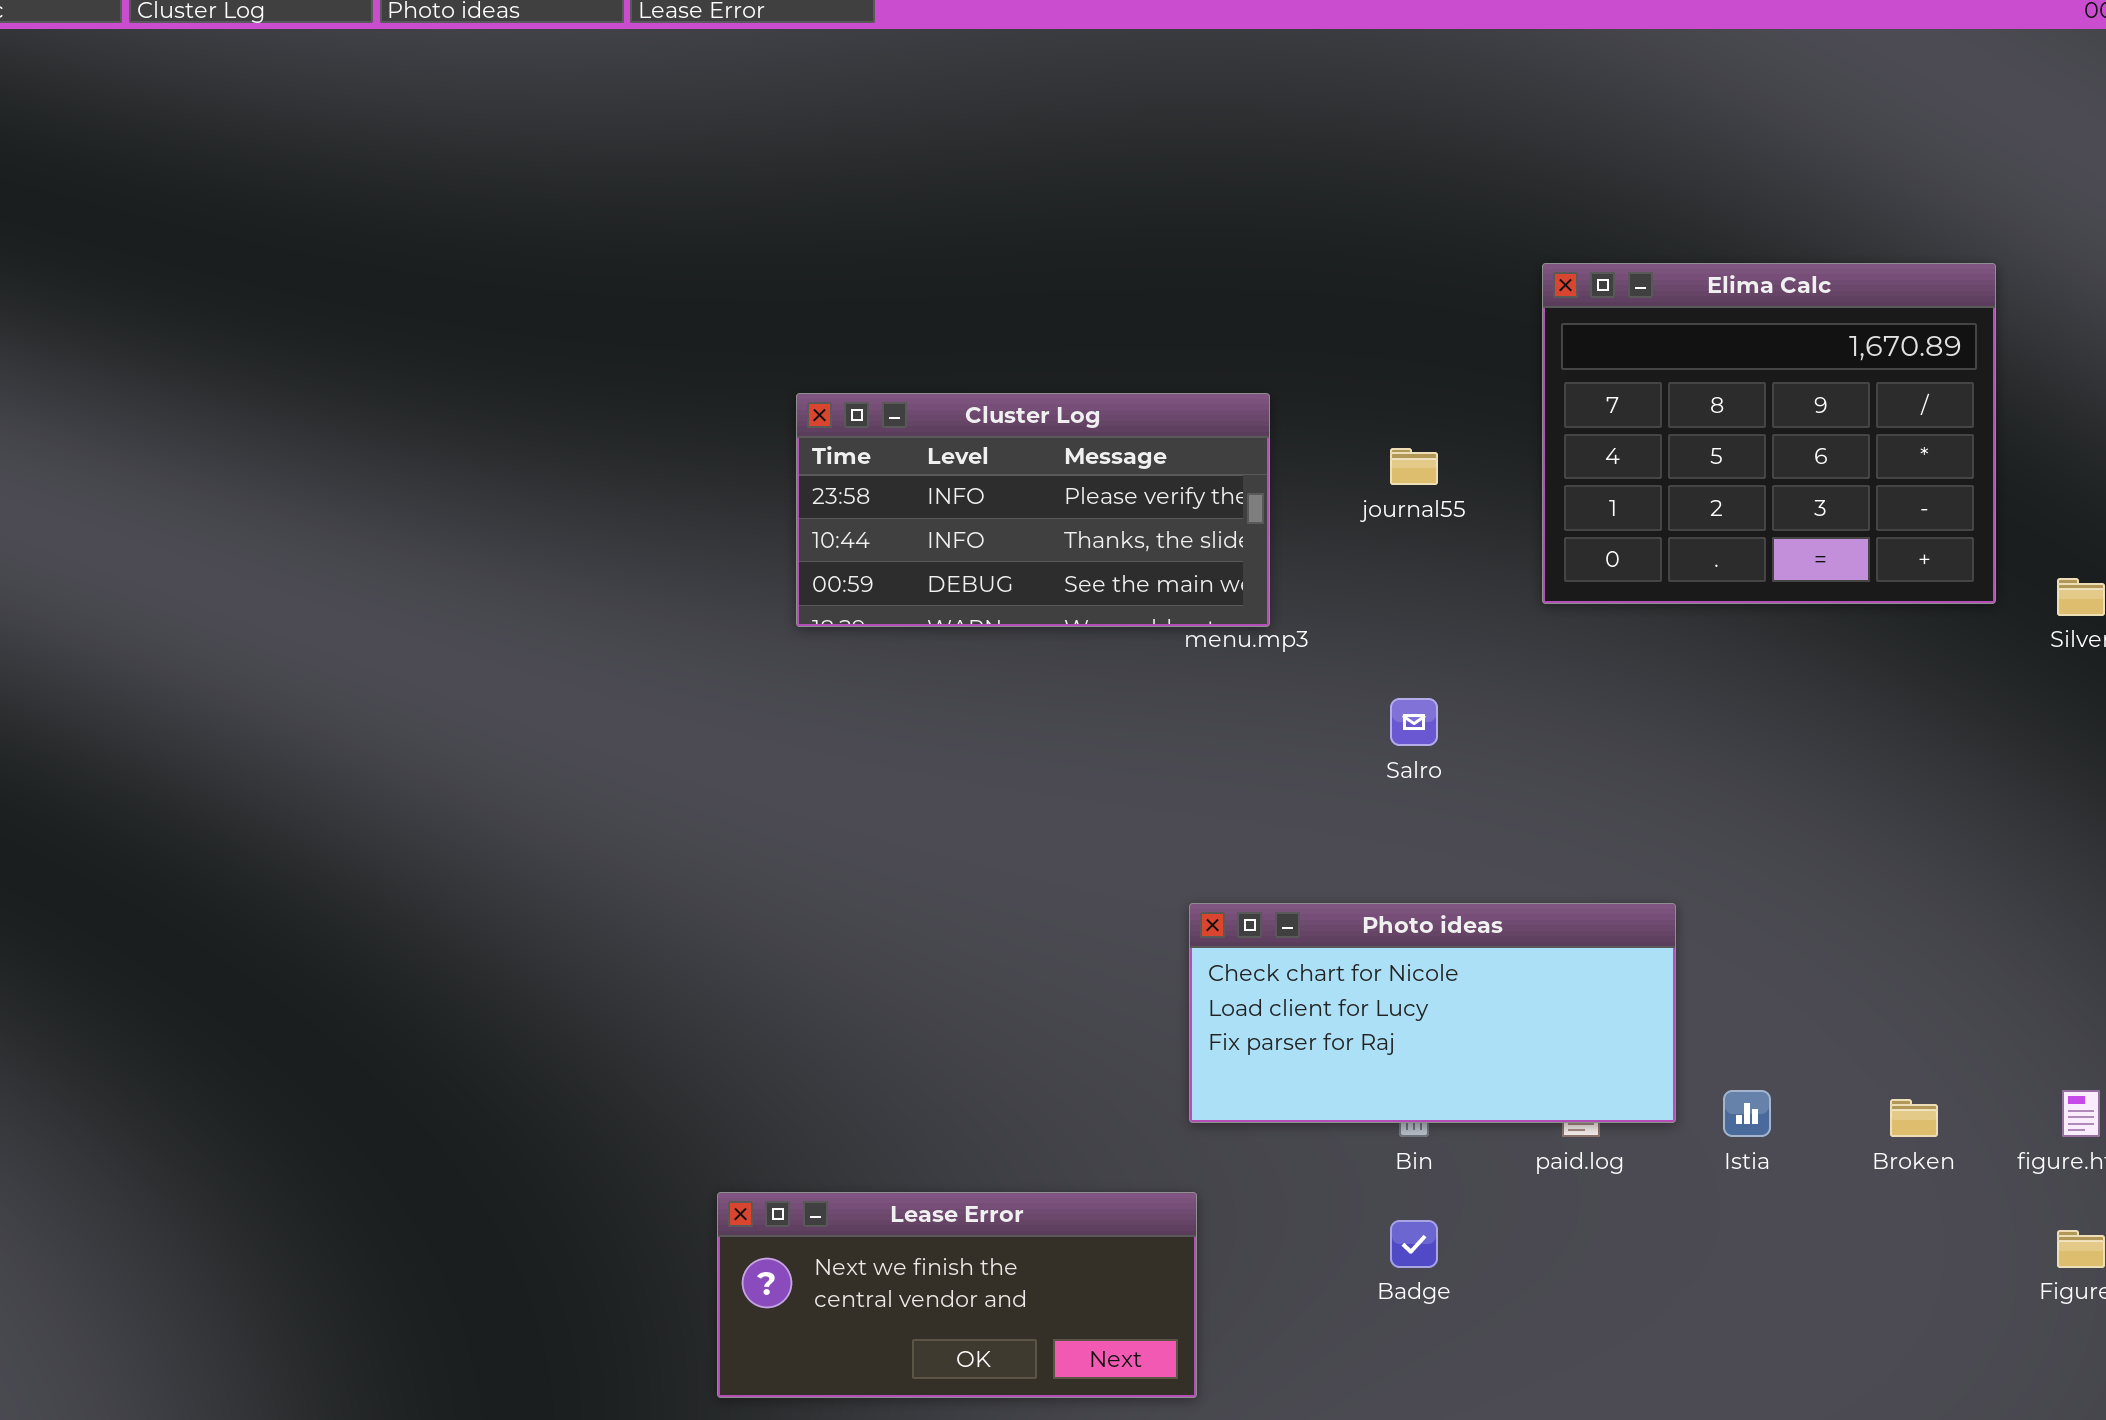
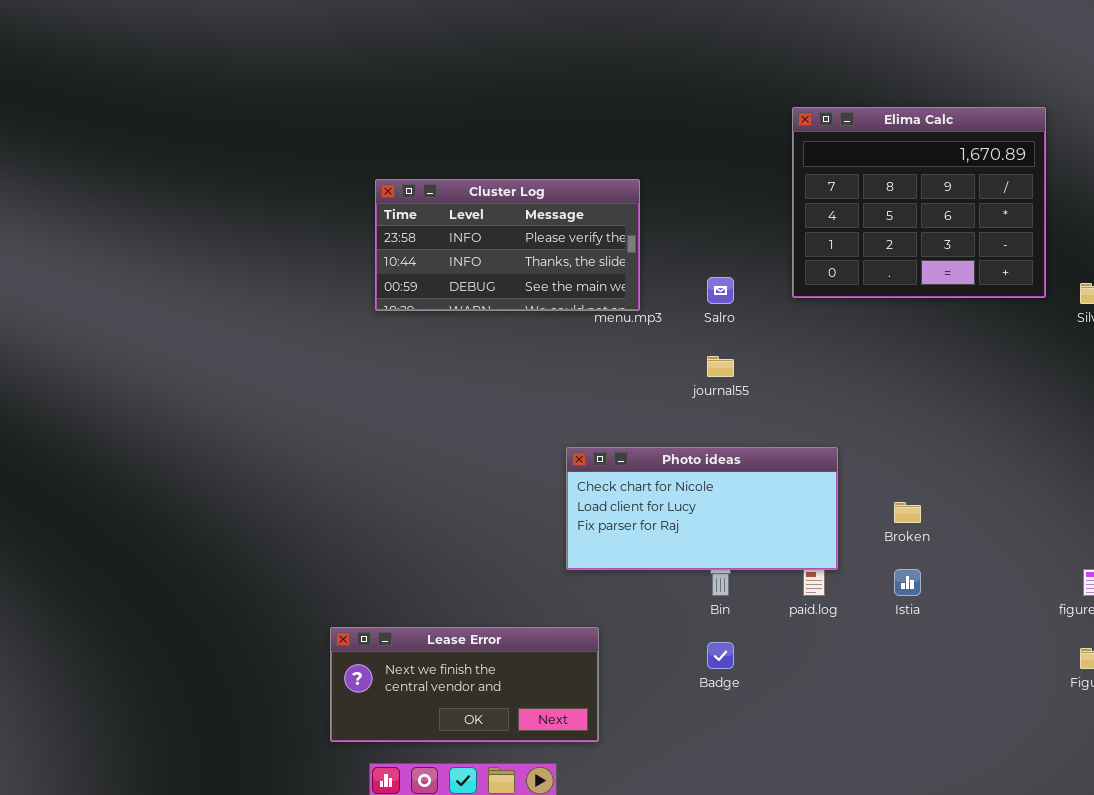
journal55: [1390,448,1438,485] -> [707,356,734,377], moved
Salro: [1390,698,1438,746] -> [707,277,734,304], moved
Photo ideas: [1189,903,1676,1123] -> [566,447,838,570], moved
Broken: [1890,1099,1938,1137] -> [894,502,921,523], moved

